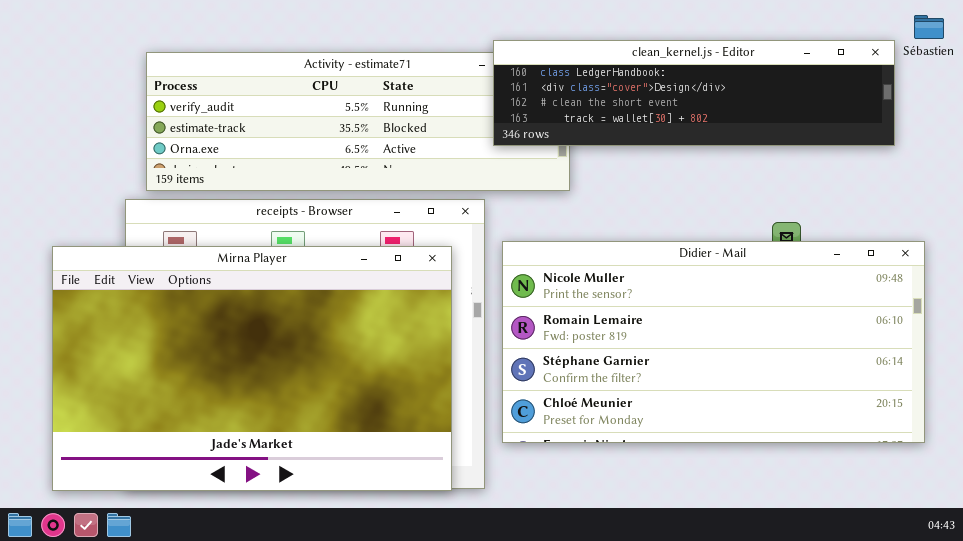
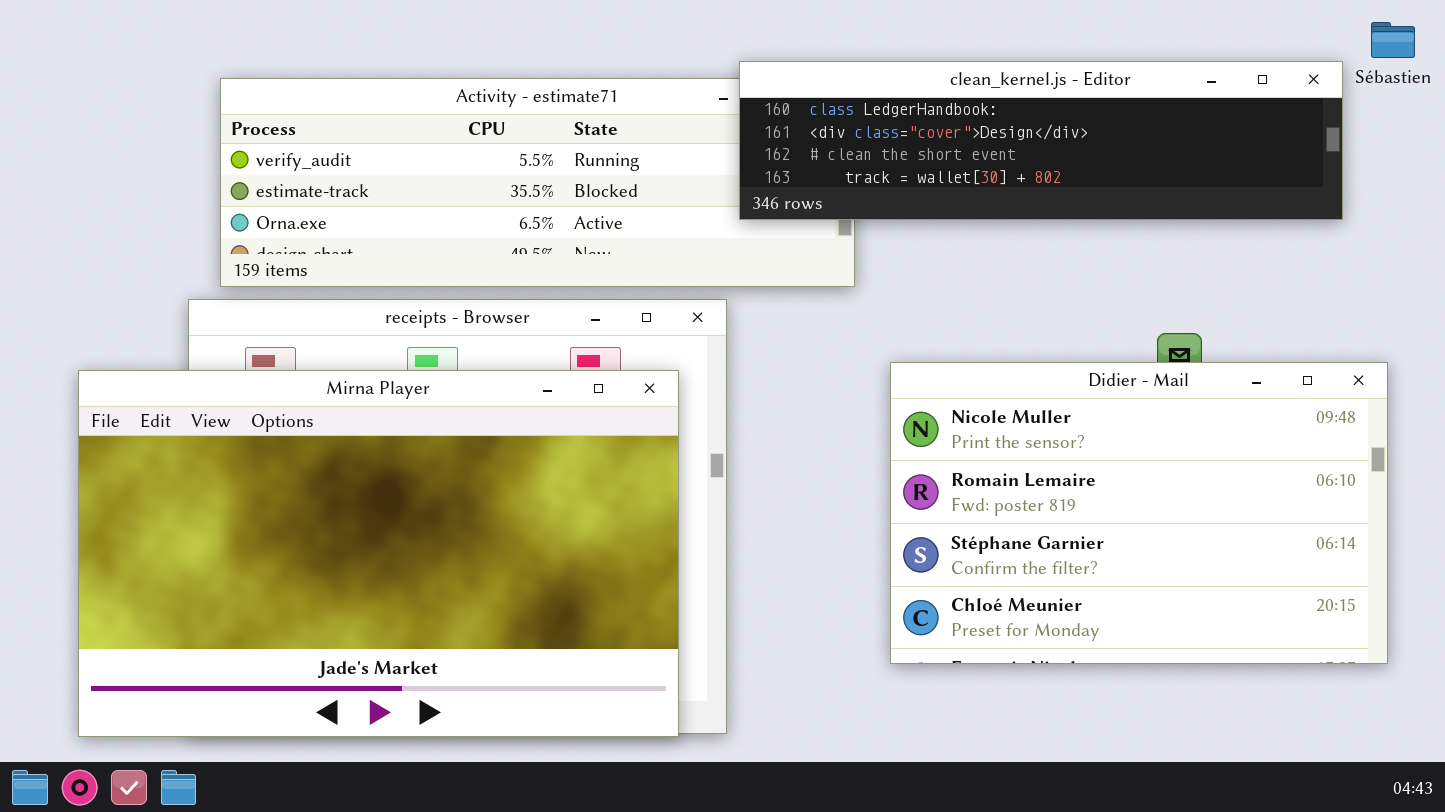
Didier - Mail: [502,241,925,443] -> [890,362,1388,664], resized

